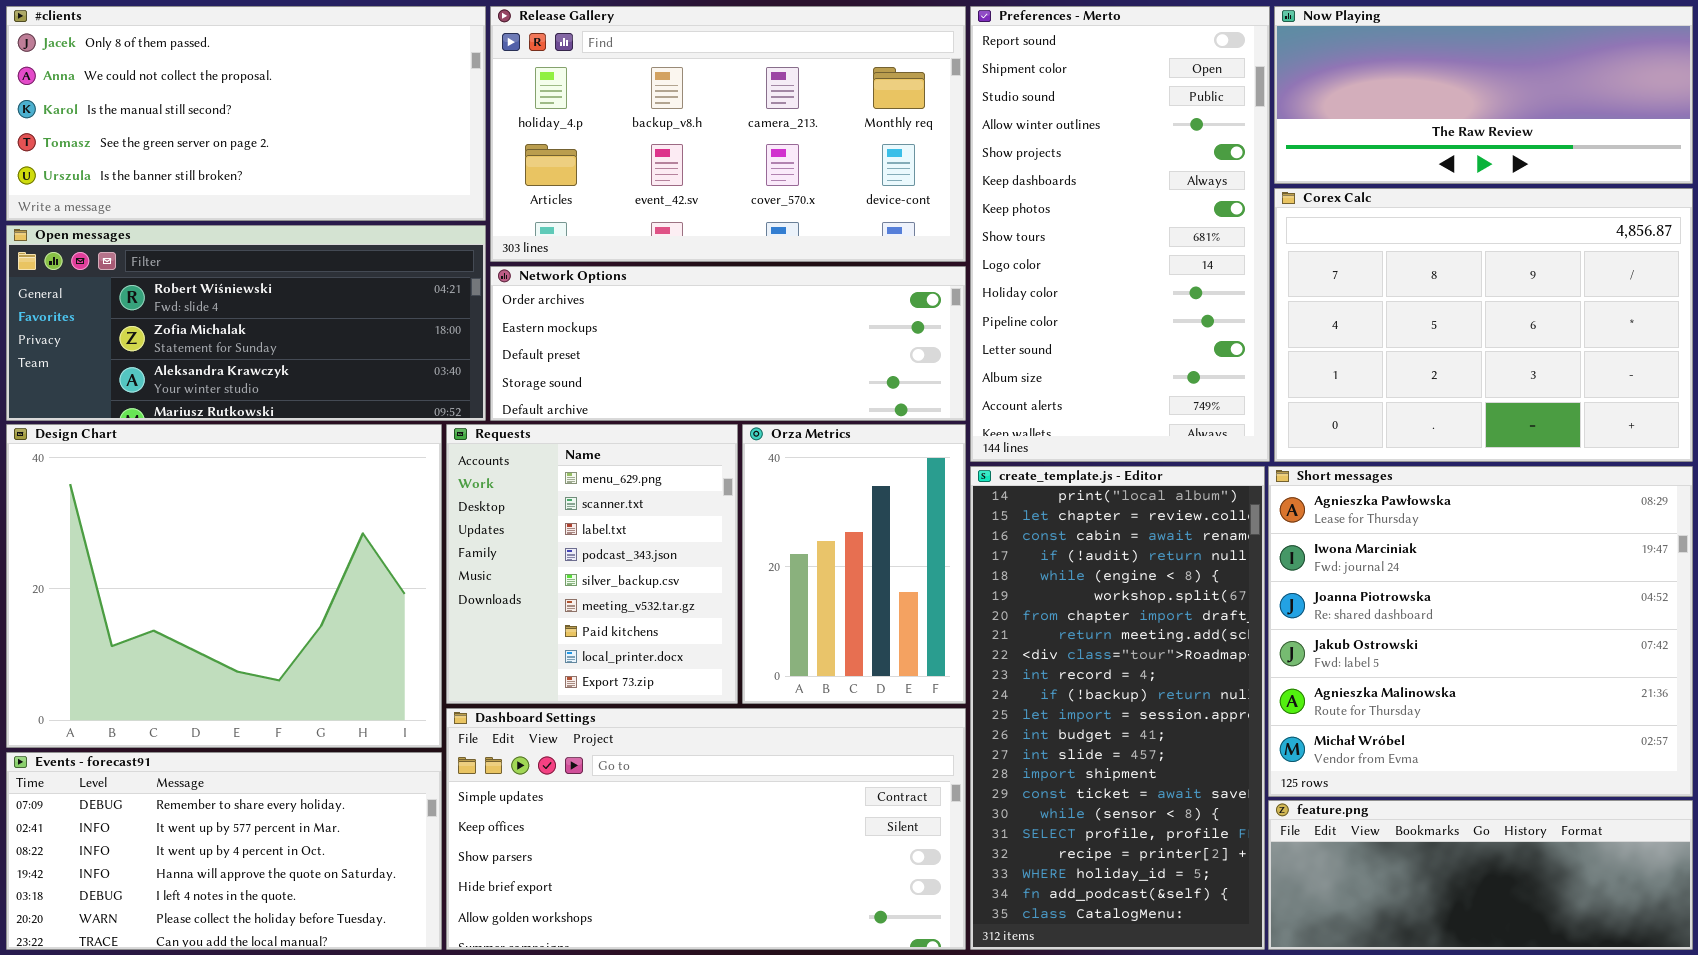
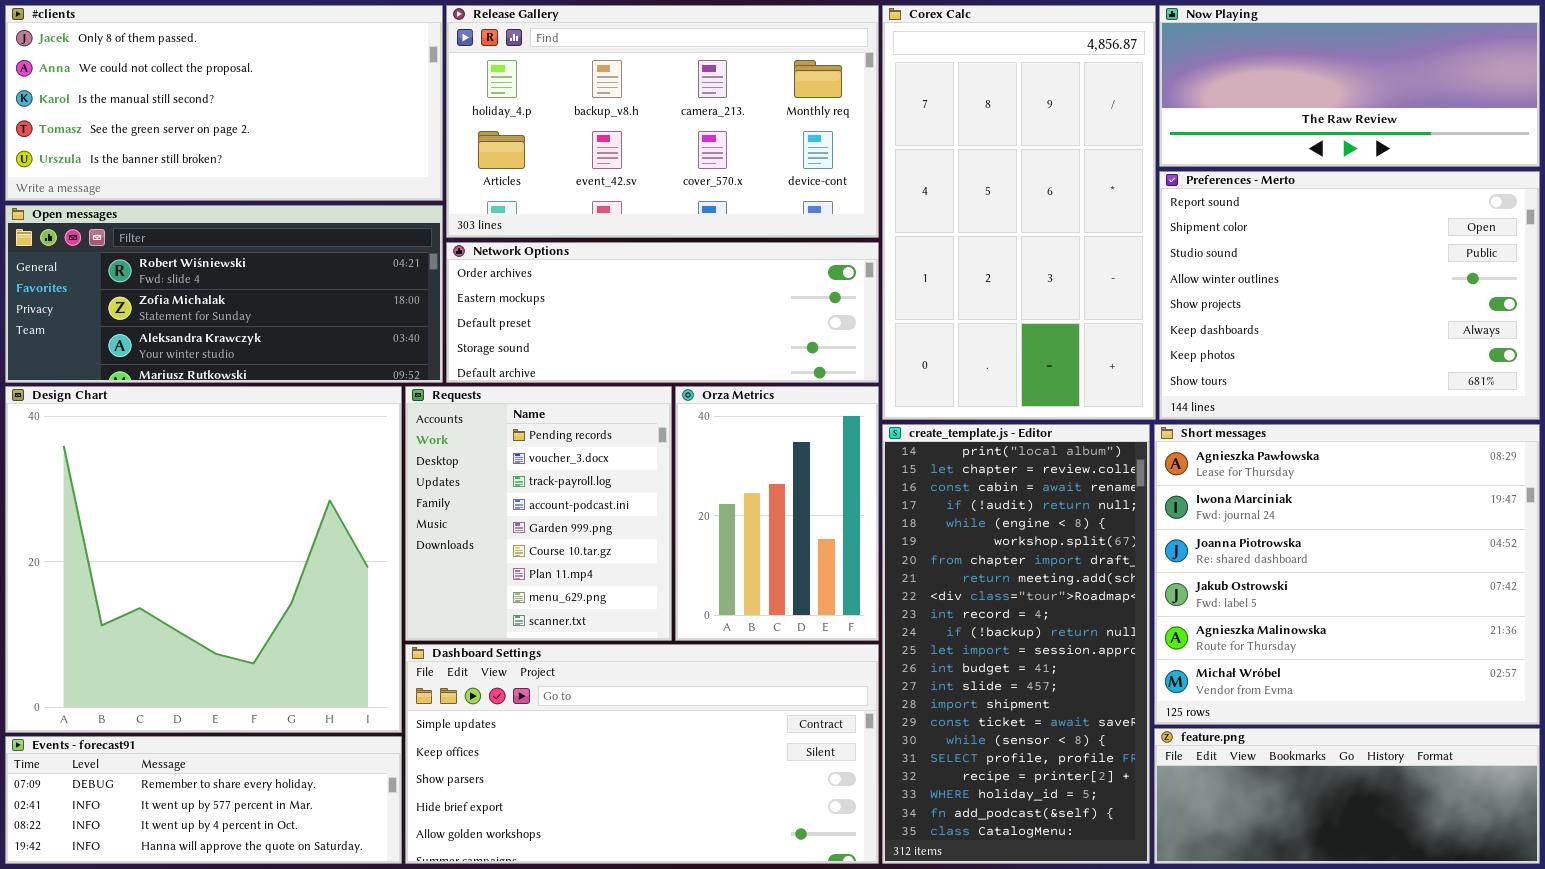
Preferences - Merto: [970,6,1270,462] -> [1159,171,1540,420], moved, resized
Corex Calc: [1274,188,1693,462] -> [882,5,1156,420], moved, resized
Design Chart: [6,424,442,748] -> [5,386,402,733], resized
Requests: [446,424,738,704] -> [405,386,672,641], scrolled up 7 rows
Events - forecast91: [6,752,442,950] -> [5,736,402,864], resized

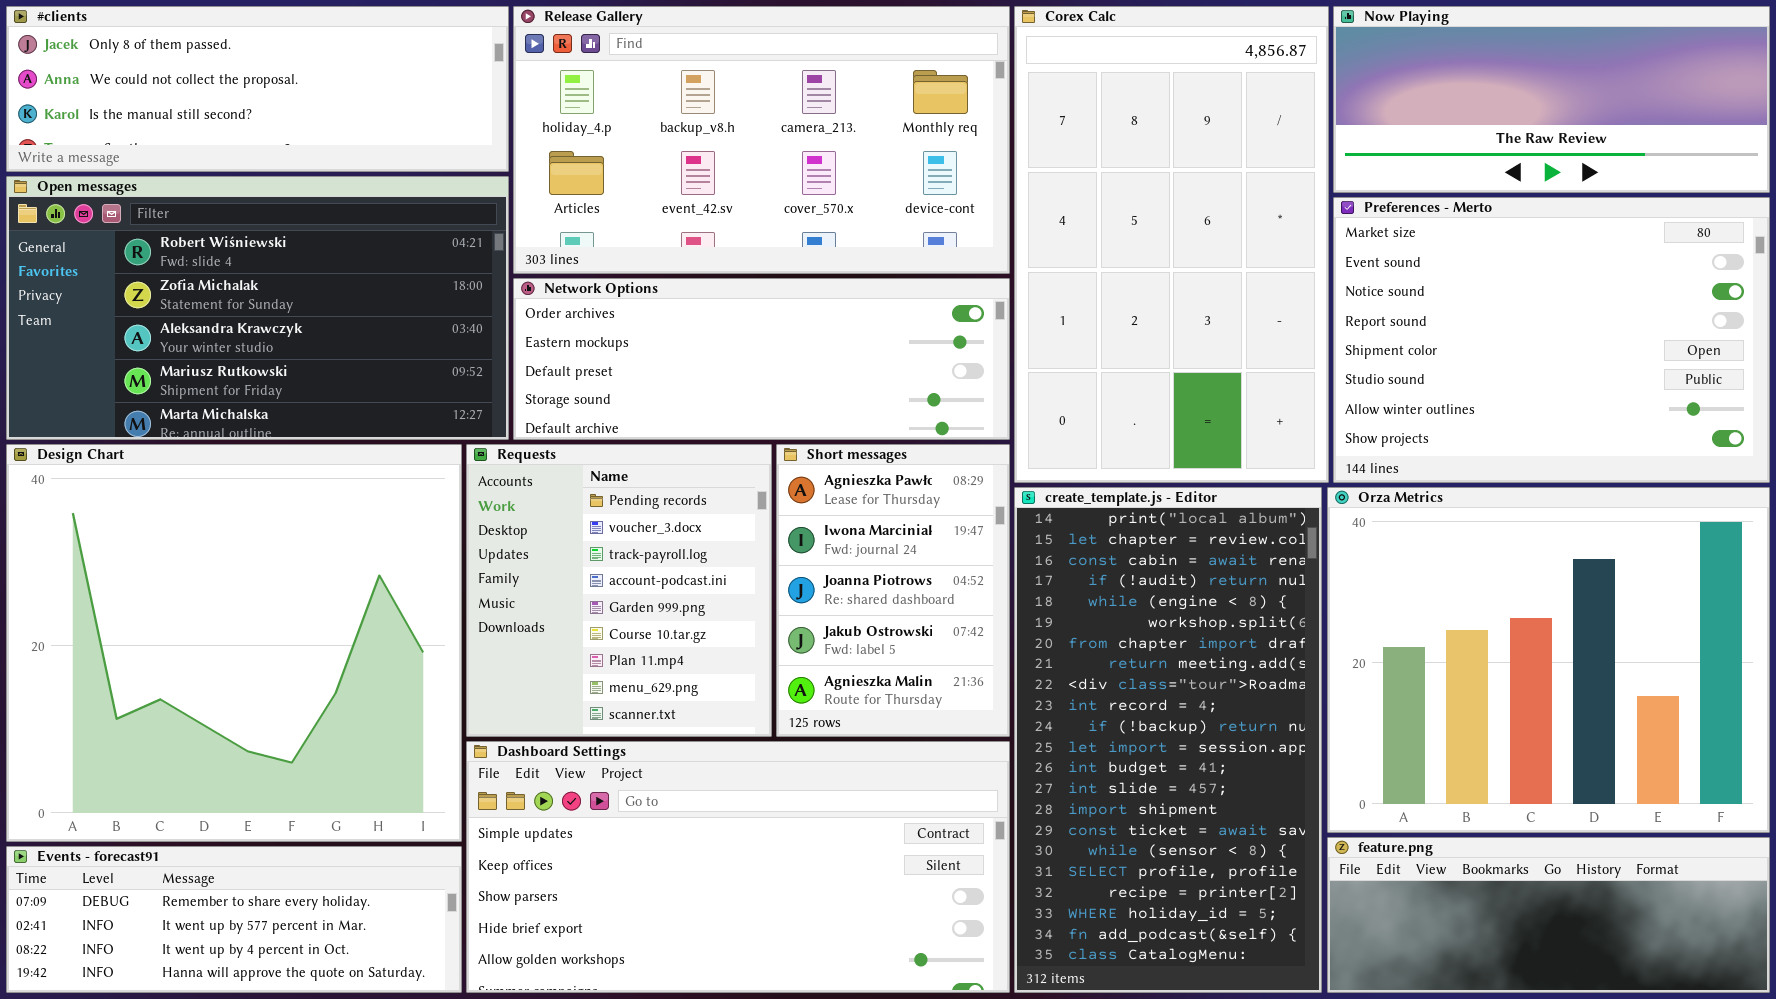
#clients: [5,5,443,201] -> [6,6,509,172], resized
Preferences - Merto: [1159,171,1540,420] -> [1333,197,1770,483], scrolled up 3 rows
Open messages: [5,205,443,383] -> [6,176,509,440], resized
Orza Metrics: [675,386,879,641] -> [1327,487,1770,833], moved, resized
Short messages: [1154,424,1540,725] -> [776,444,1010,737], moved, resized

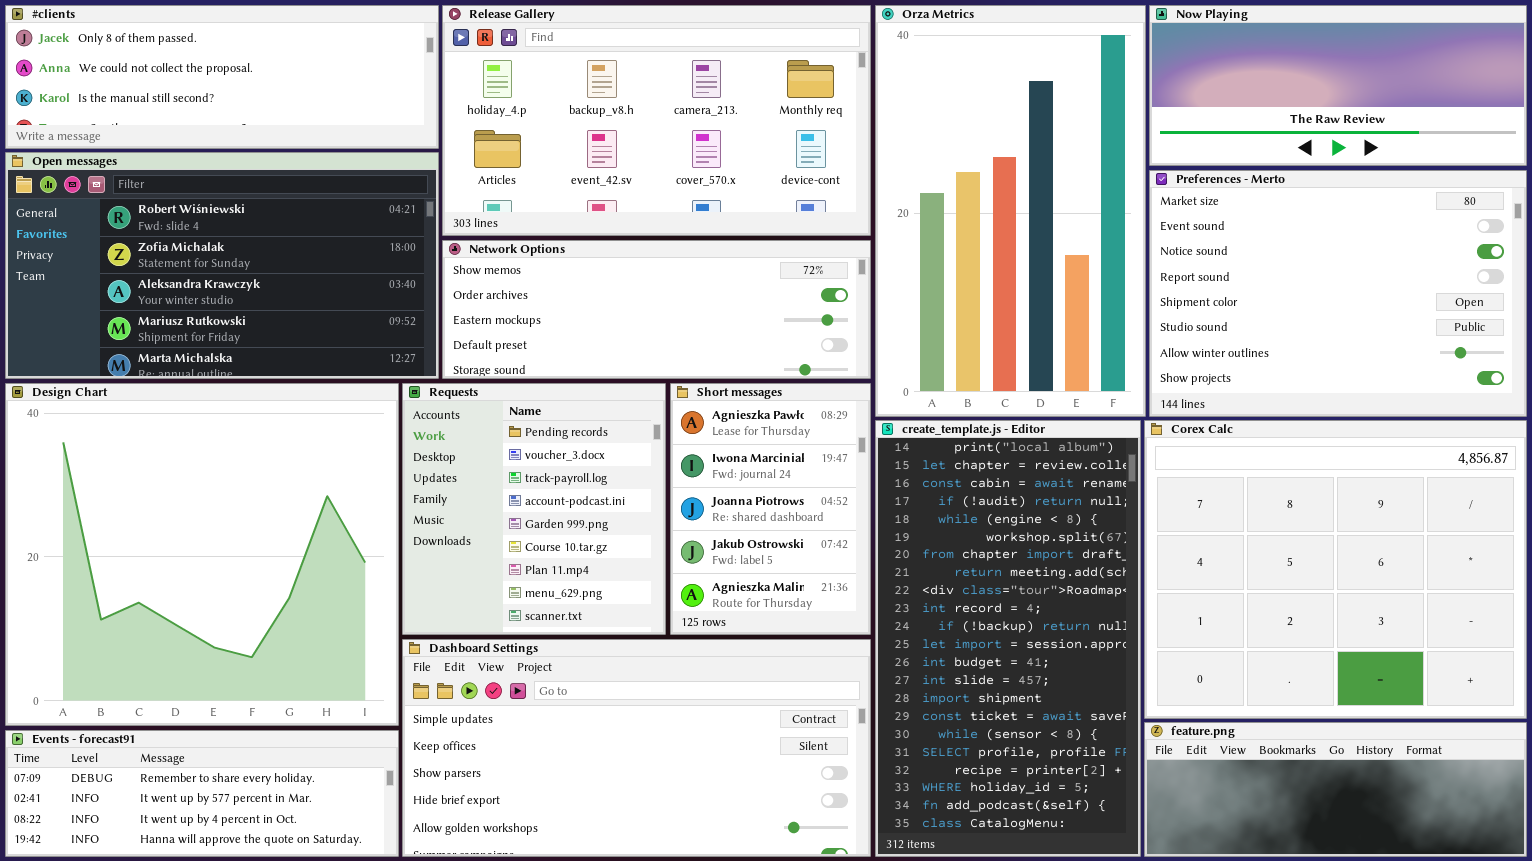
Corex Calc: [1014,6,1329,483] -> [1144,420,1527,719], moved, resized
Network Options: [513,278,1010,440] -> [442,240,871,379], scrolled up 1 row
Orza Metrics: [1327,487,1770,833] -> [875,5,1146,417], moved, resized

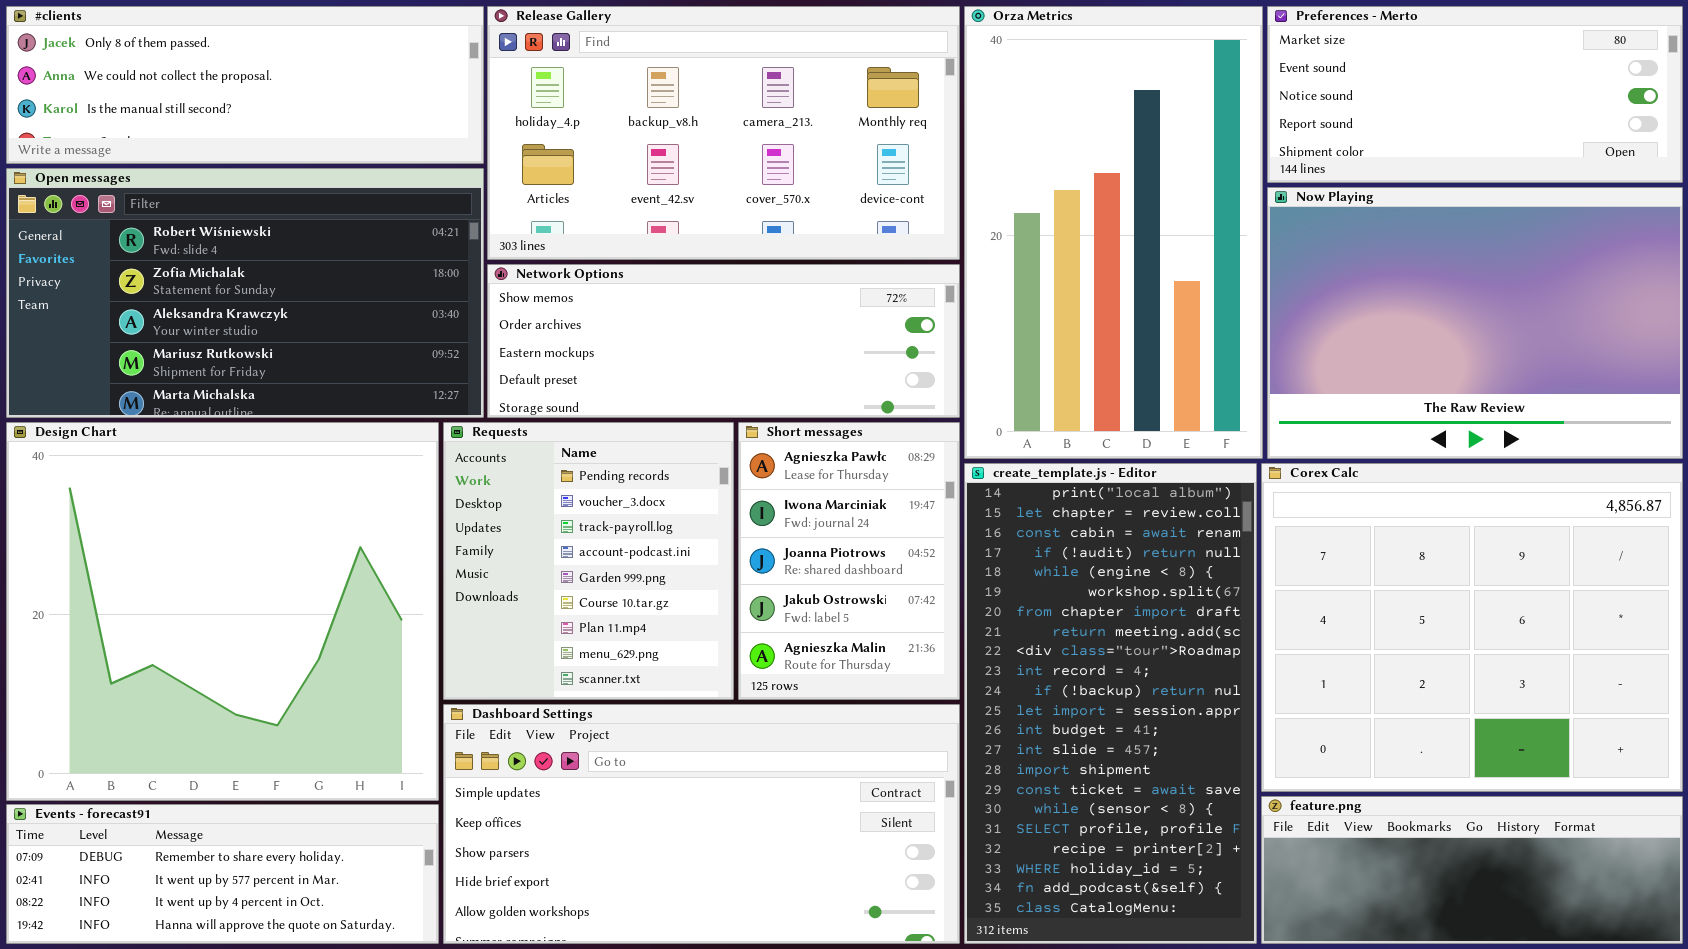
Now Playing: [1149,5,1527,166] -> [1267,187,1683,459], moved, resized
Preferences - Merto: [1149,170,1527,417] -> [1267,6,1683,183], moved, resized

